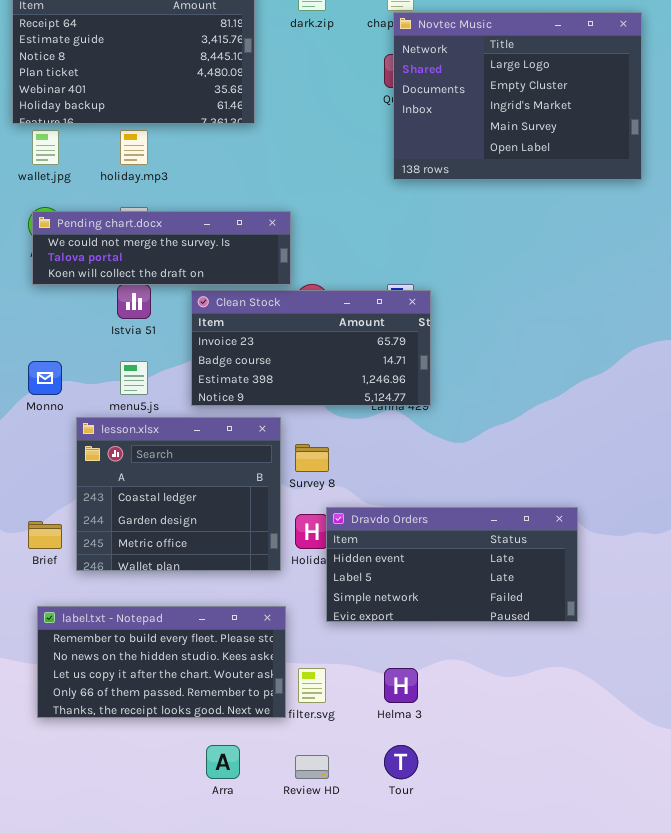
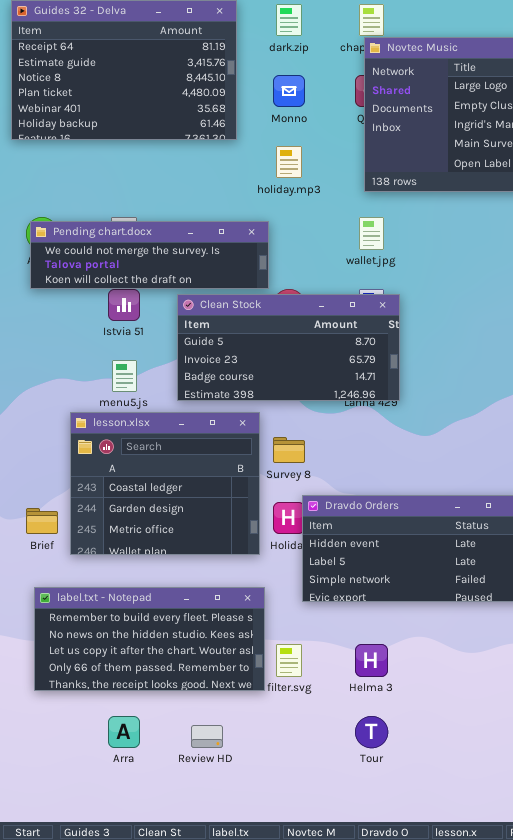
wallet.jpg: [32,130,59,165] -> [359,217,384,250], moved
holiday.mp3: [120,130,148,165] -> [276,146,302,178], moved
Clean Stock: [191,290,431,406] -> [177,294,400,401], scrolled up 1 row
Monno: [28,361,62,395] -> [273,75,305,107], moved
Arra: [206,745,240,779] -> [108,716,140,748], moved
Review HD: [295,755,329,779] -> [191,725,223,748], moved

